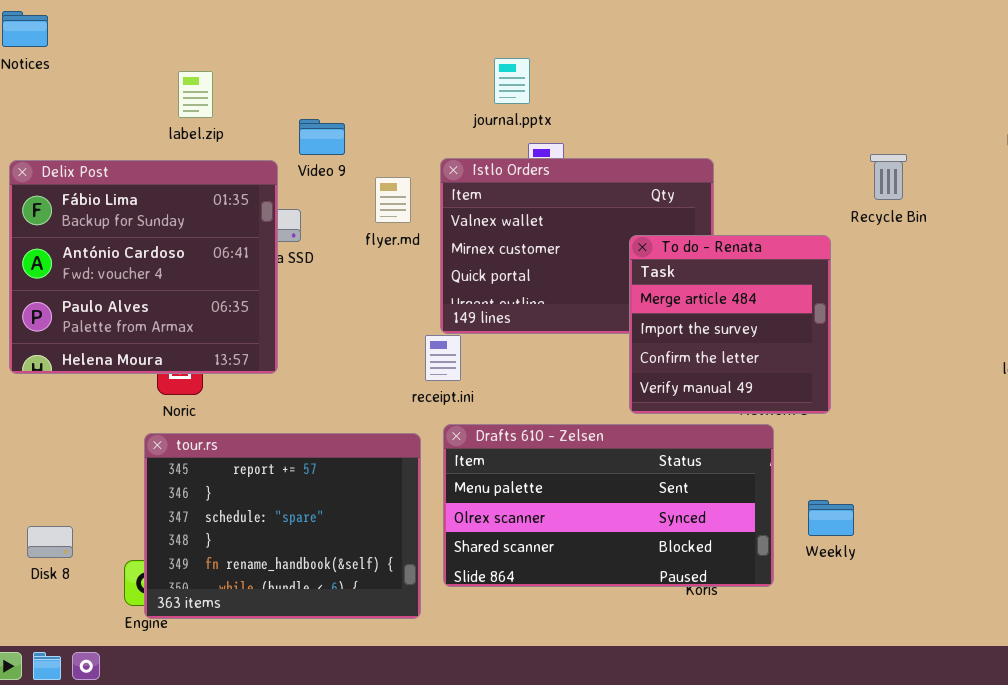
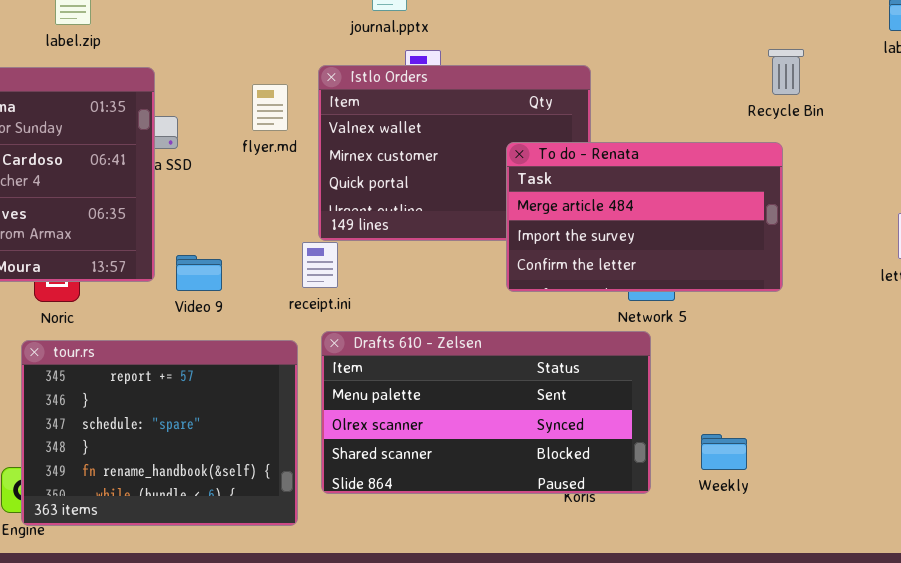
Video 9: [299,119,345,155] -> [176,255,222,291], moved
Recycle Bin: [870,154,907,200] -> [768,49,804,95], moved
To do - Renata: [629,235,831,414] -> [506,142,783,292], resized
Weekly: [808,500,854,536] -> [701,434,747,470], moved

